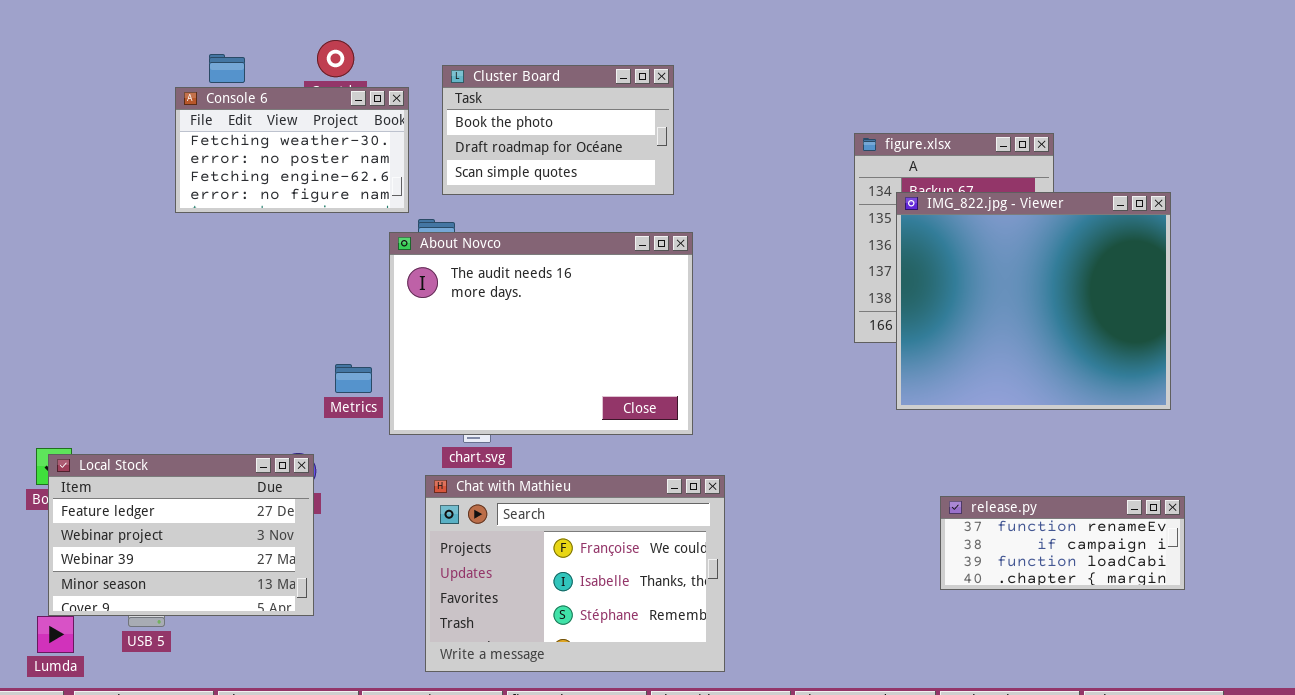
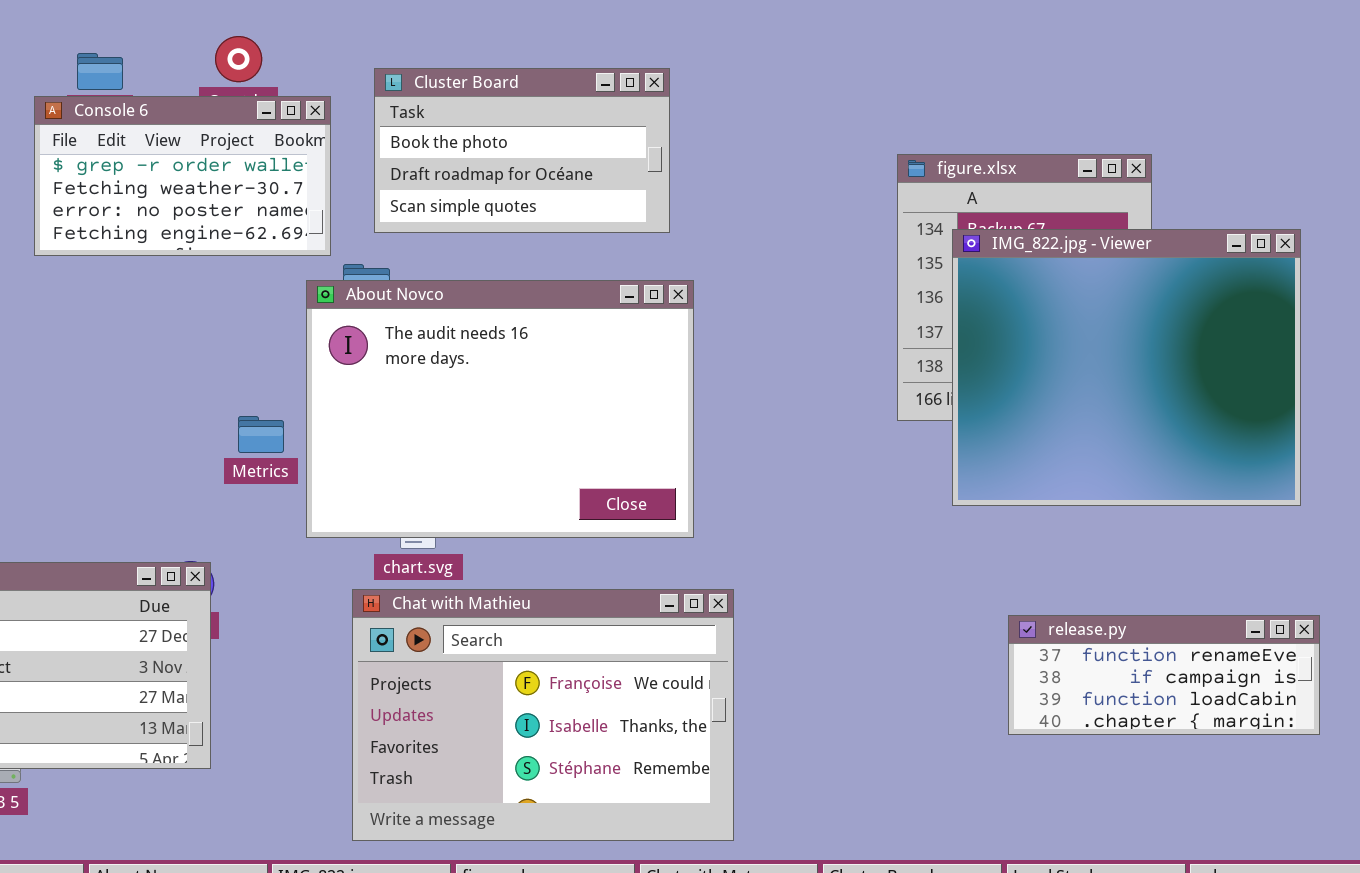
Console 6: [175,87,409,213] -> [34,96,331,256], scrolled up 1 row
Metrics: [335,364,372,393] -> [238,416,284,453], moved

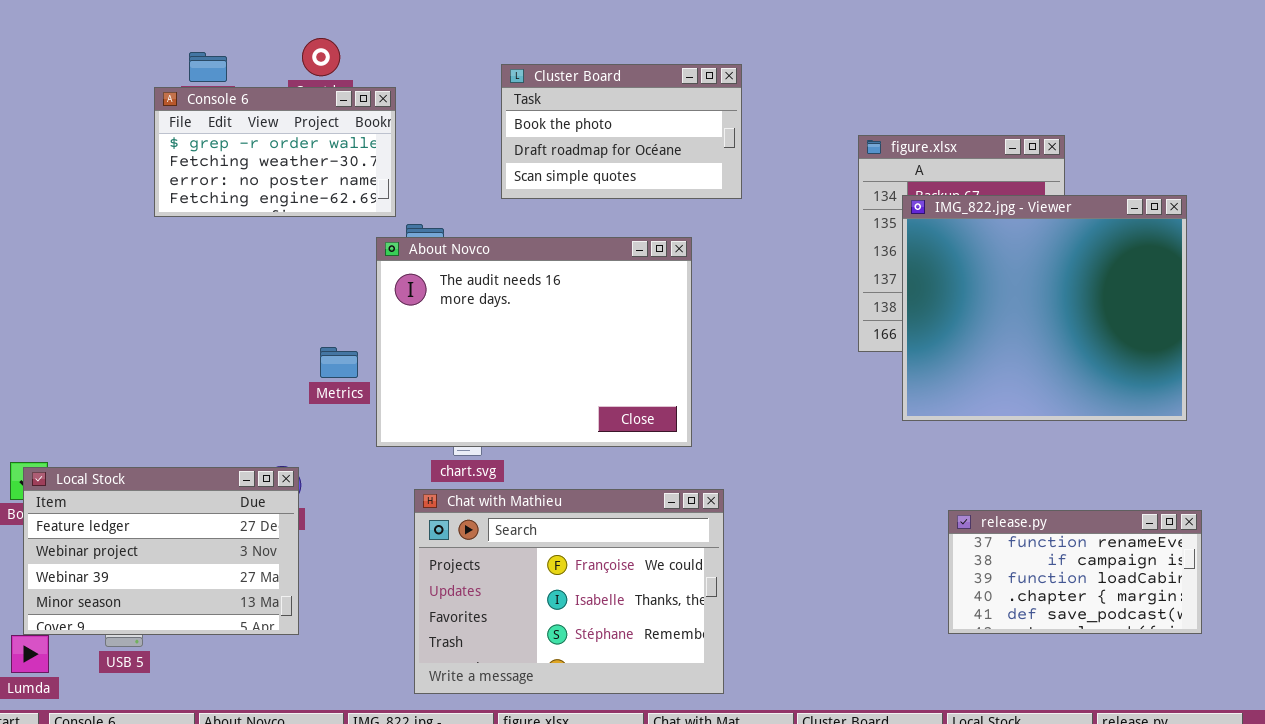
Cluster Board: [374,68,670,233] -> [501,64,742,199], moved
release.py: [1008,615,1320,735] -> [948,510,1202,634], resized

